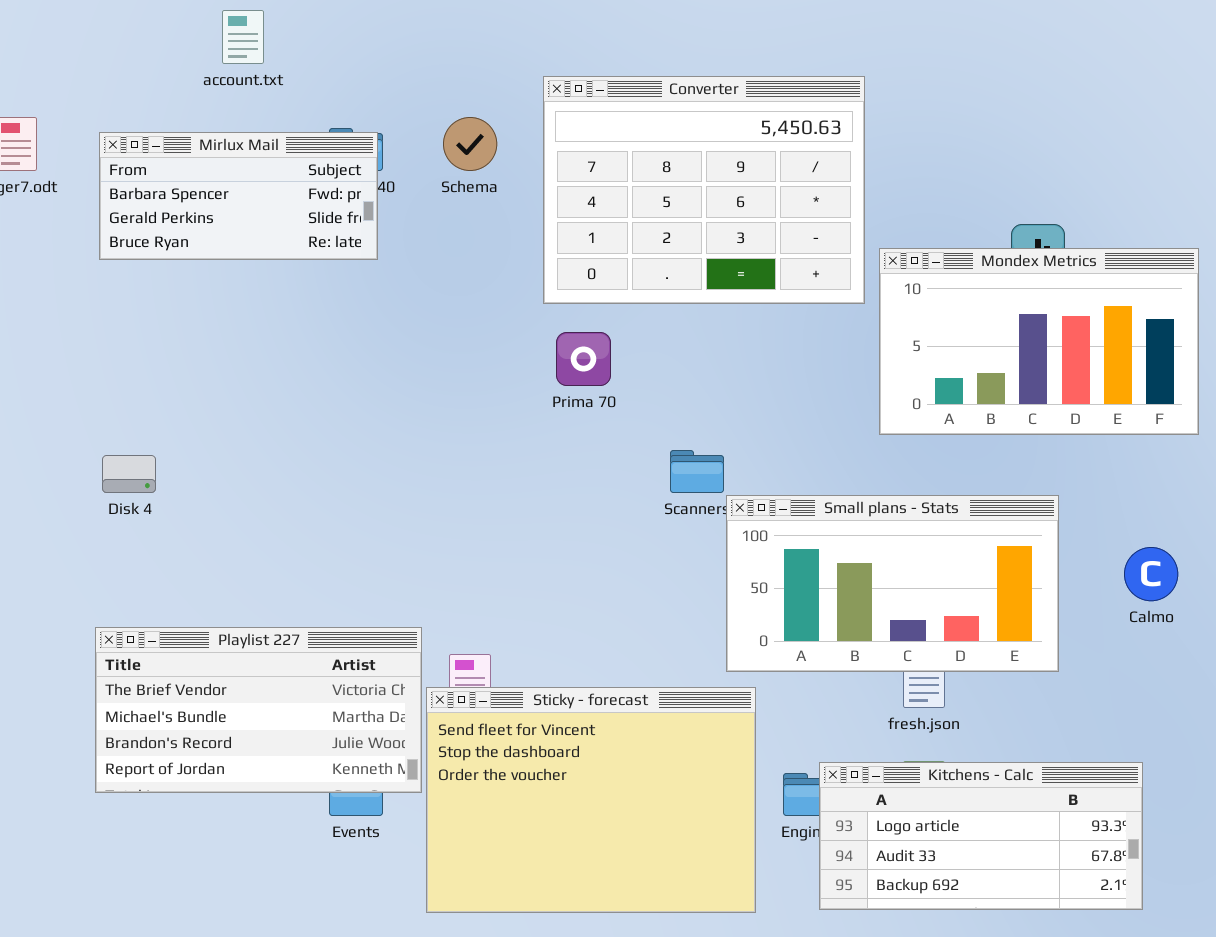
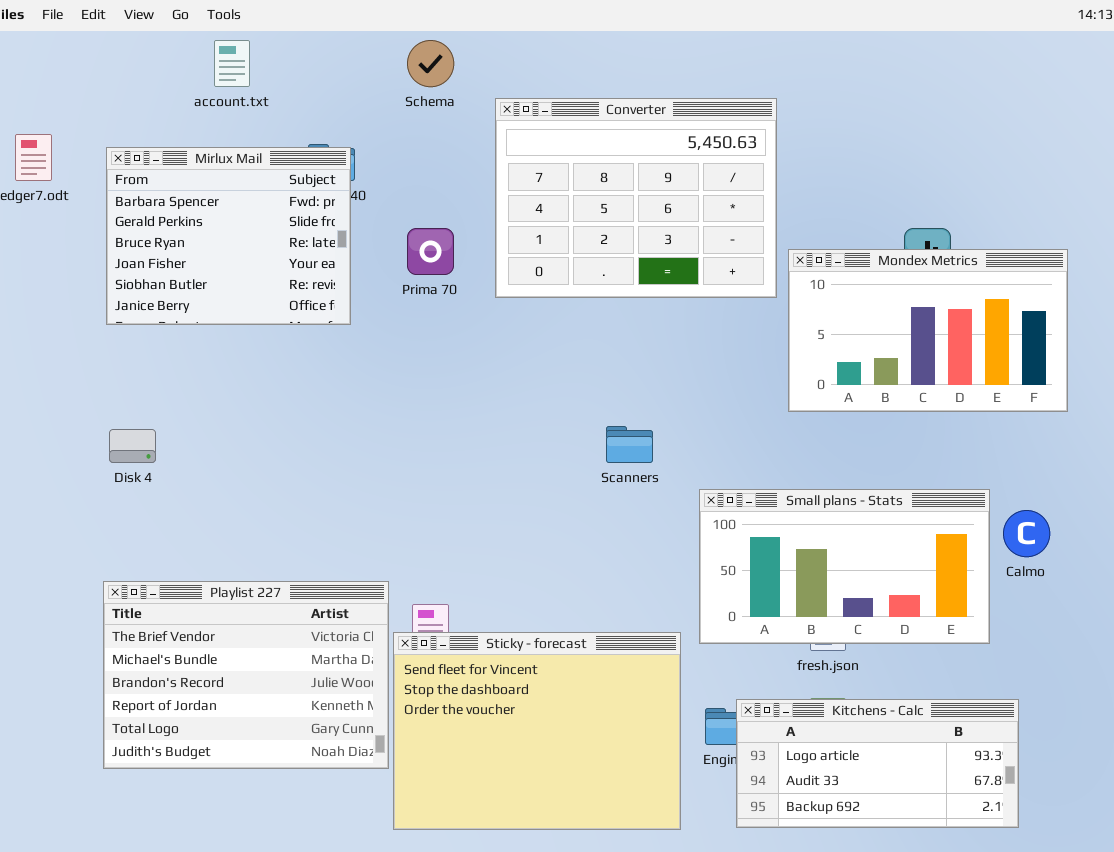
Schema: [443,117,497,171] -> [407,40,454,87], moved
Mirlux Mail: [99,132,378,260] -> [106,147,351,325], resized
Prima 70: [556,332,611,386] -> [407,228,454,275], moved
Small plans - Stats: [726,495,1059,672] -> [699,489,990,644], moved
Playlist 227: [95,627,422,793] -> [103,581,389,769], resized

